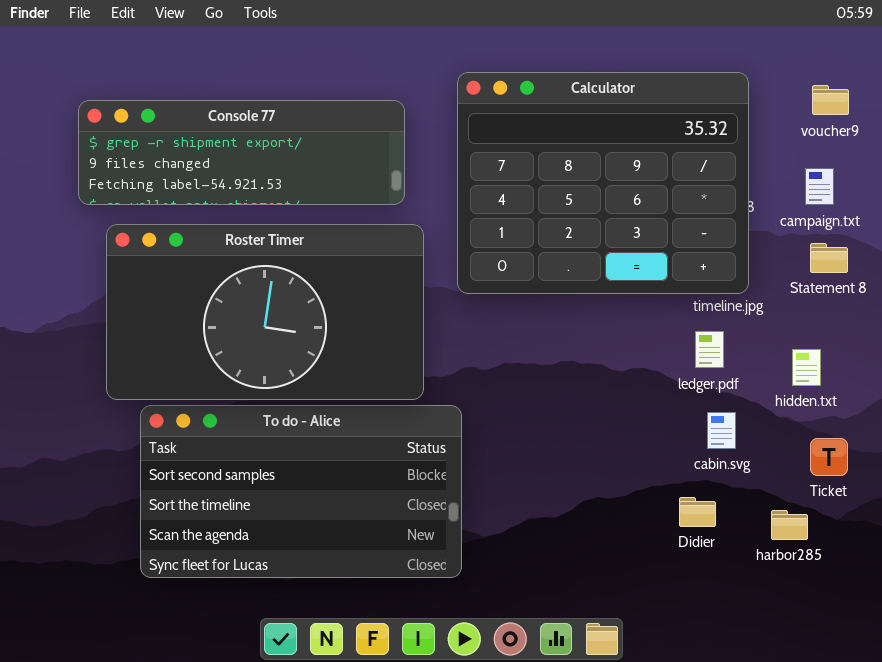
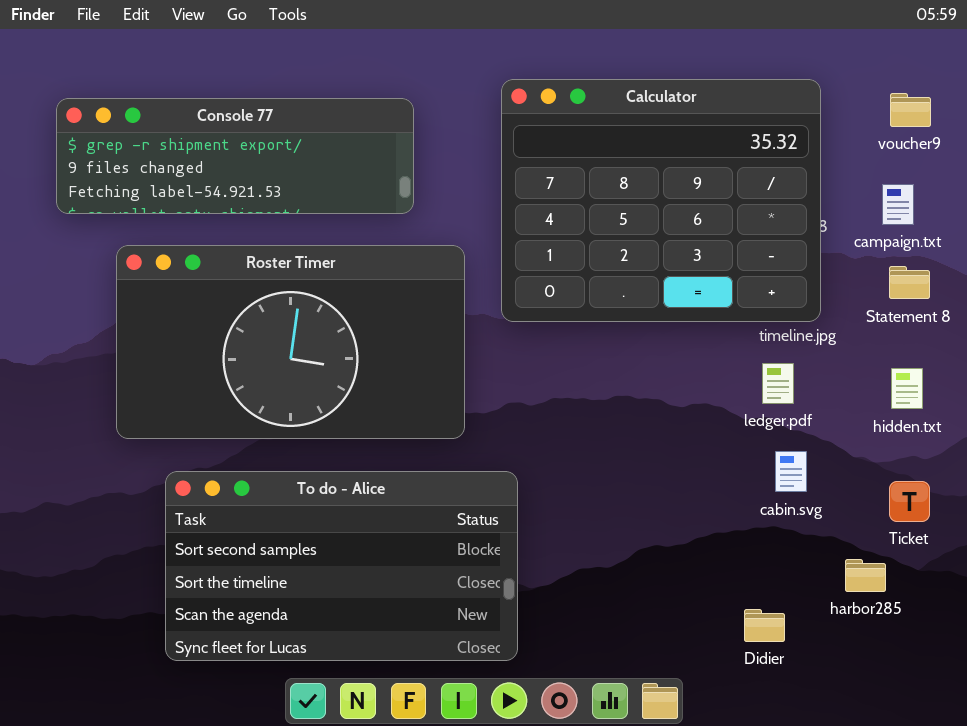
Console 77: [78,100,405,205] -> [56,98,414,214], moved
hidden.txt: [792,349,821,386] -> [891,368,923,409], moved
To do - Alice: [140,405,462,578] -> [165,471,518,661], moved
Didier: [679,497,716,527] -> [744,609,785,642], moved

